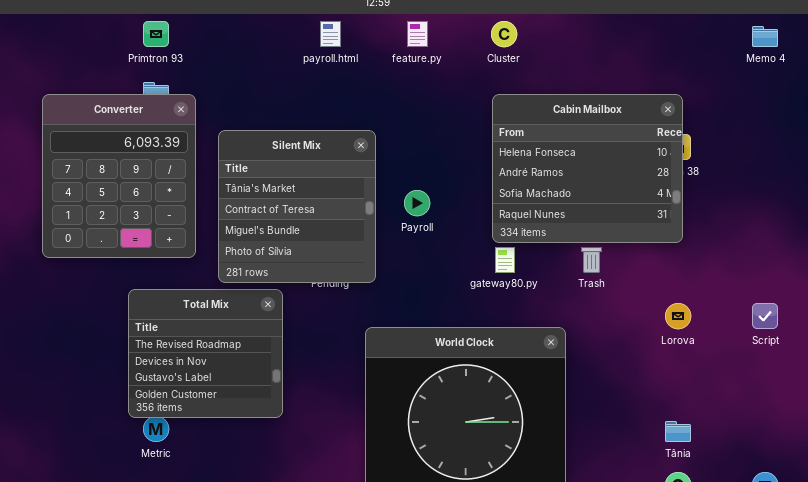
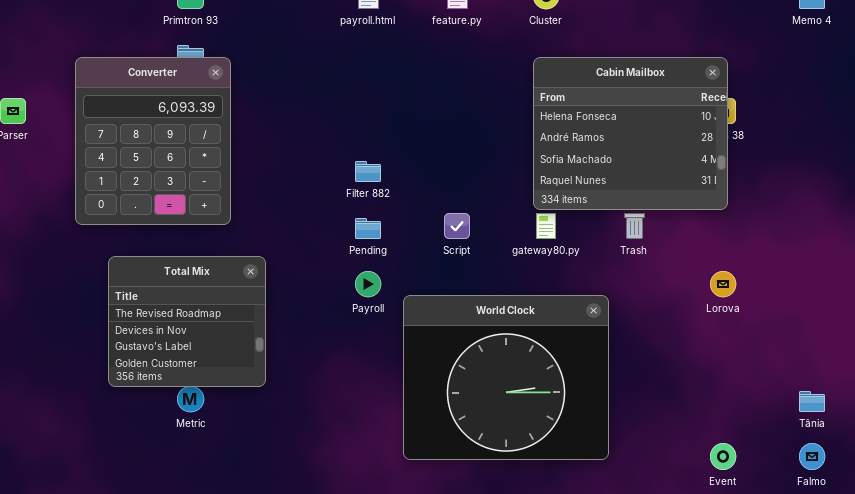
Silent Mix: [218,130,376,283] -> none, closed
Payroll: [404,190,430,216] -> [355,271,381,297], moved
Total Mix: [128,289,283,418] -> [108,256,266,387], moved
Script: [752,303,778,329] -> [444,213,470,239], moved
Tânia: [665,421,691,442] -> [799,391,825,412], moved

